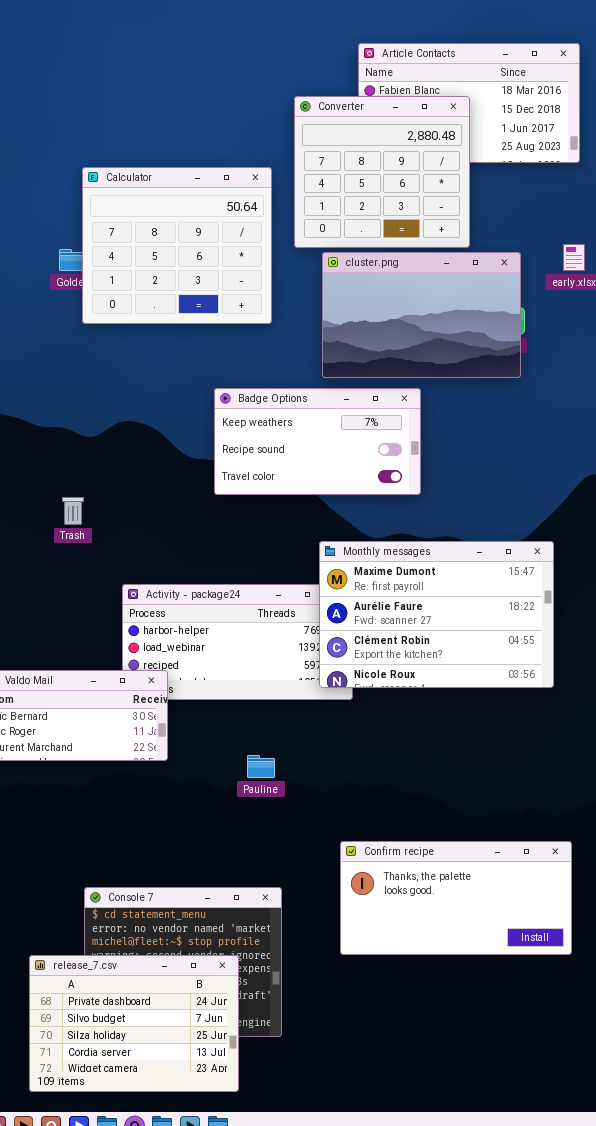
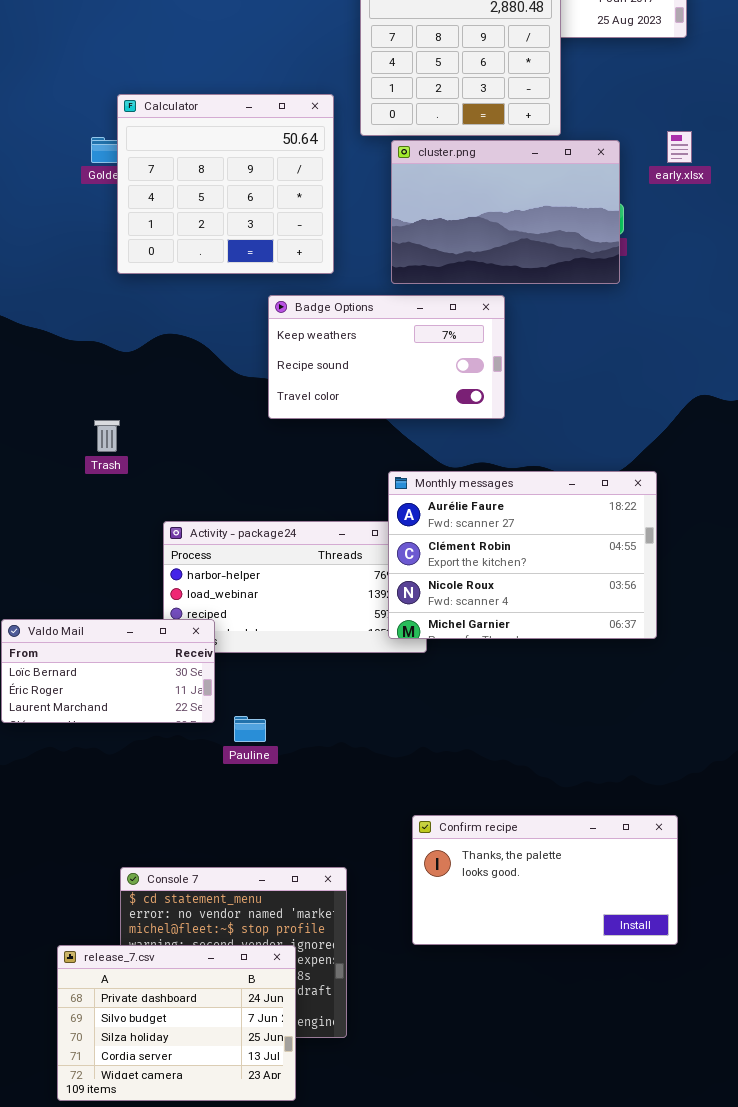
Calculator: [82,167,272,324] -> [117,94,334,274], moved
Monthly messages: [319,541,554,688] -> [388,471,657,639], scrolled down 1 row
Pauline: [247,755,275,778] -> [234,716,266,742], moved

